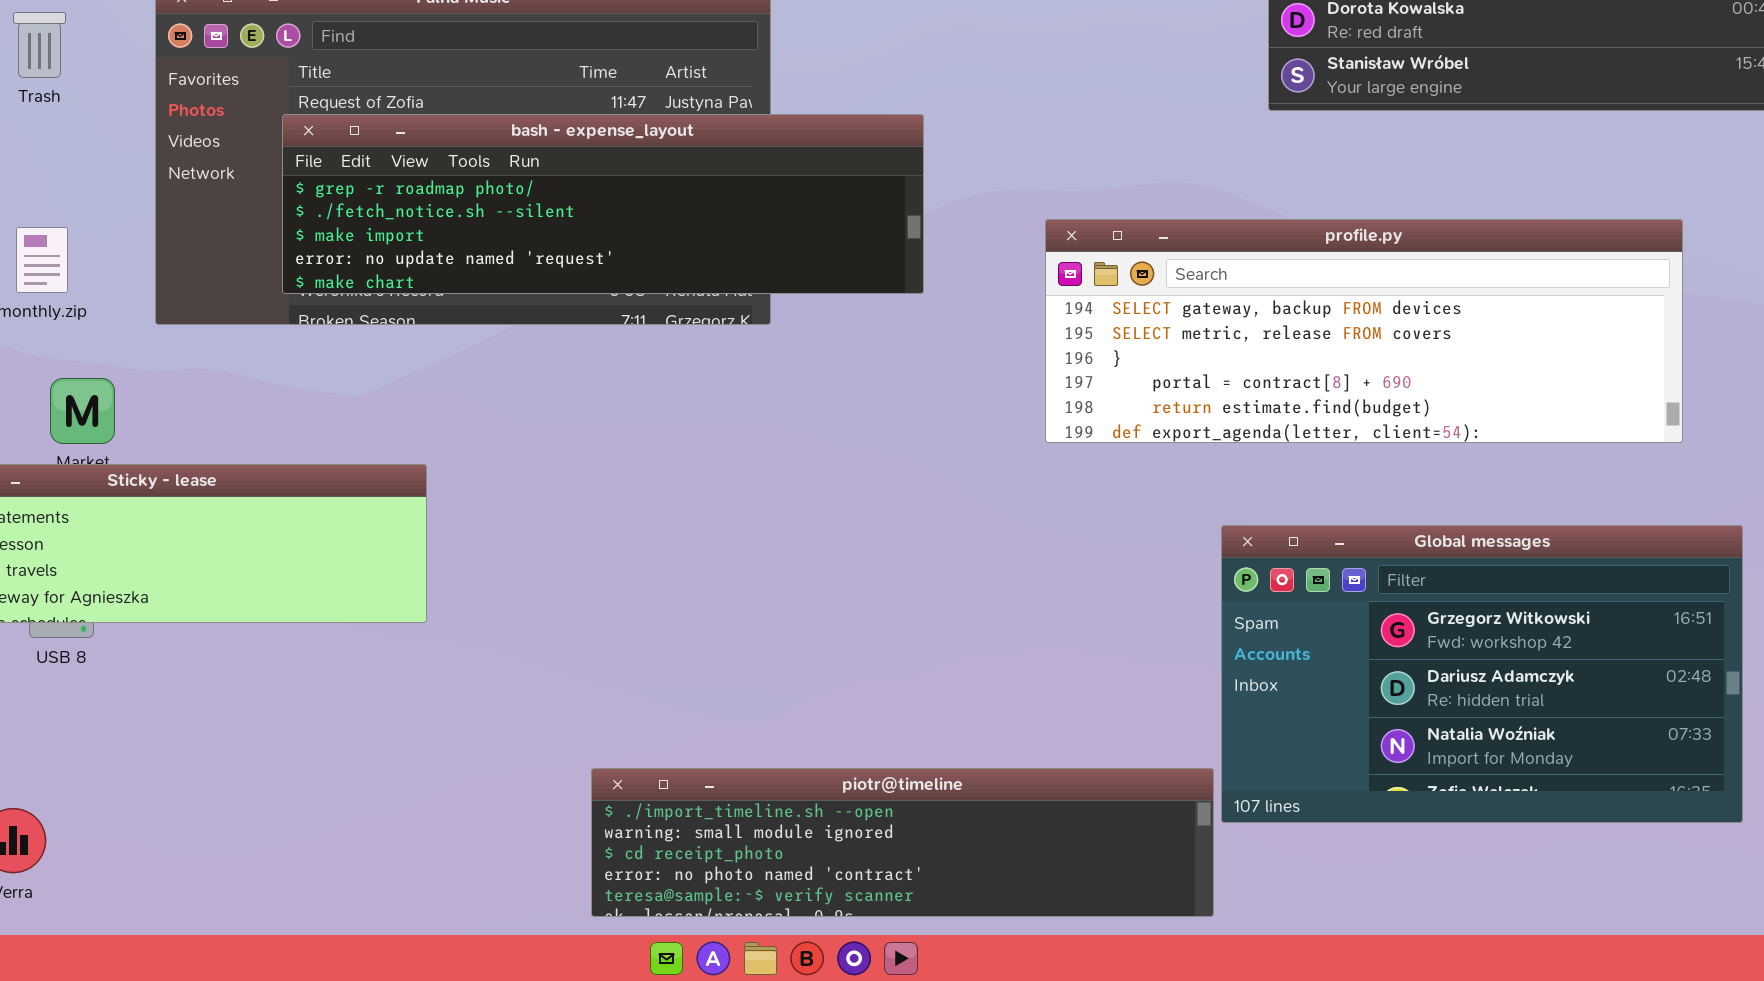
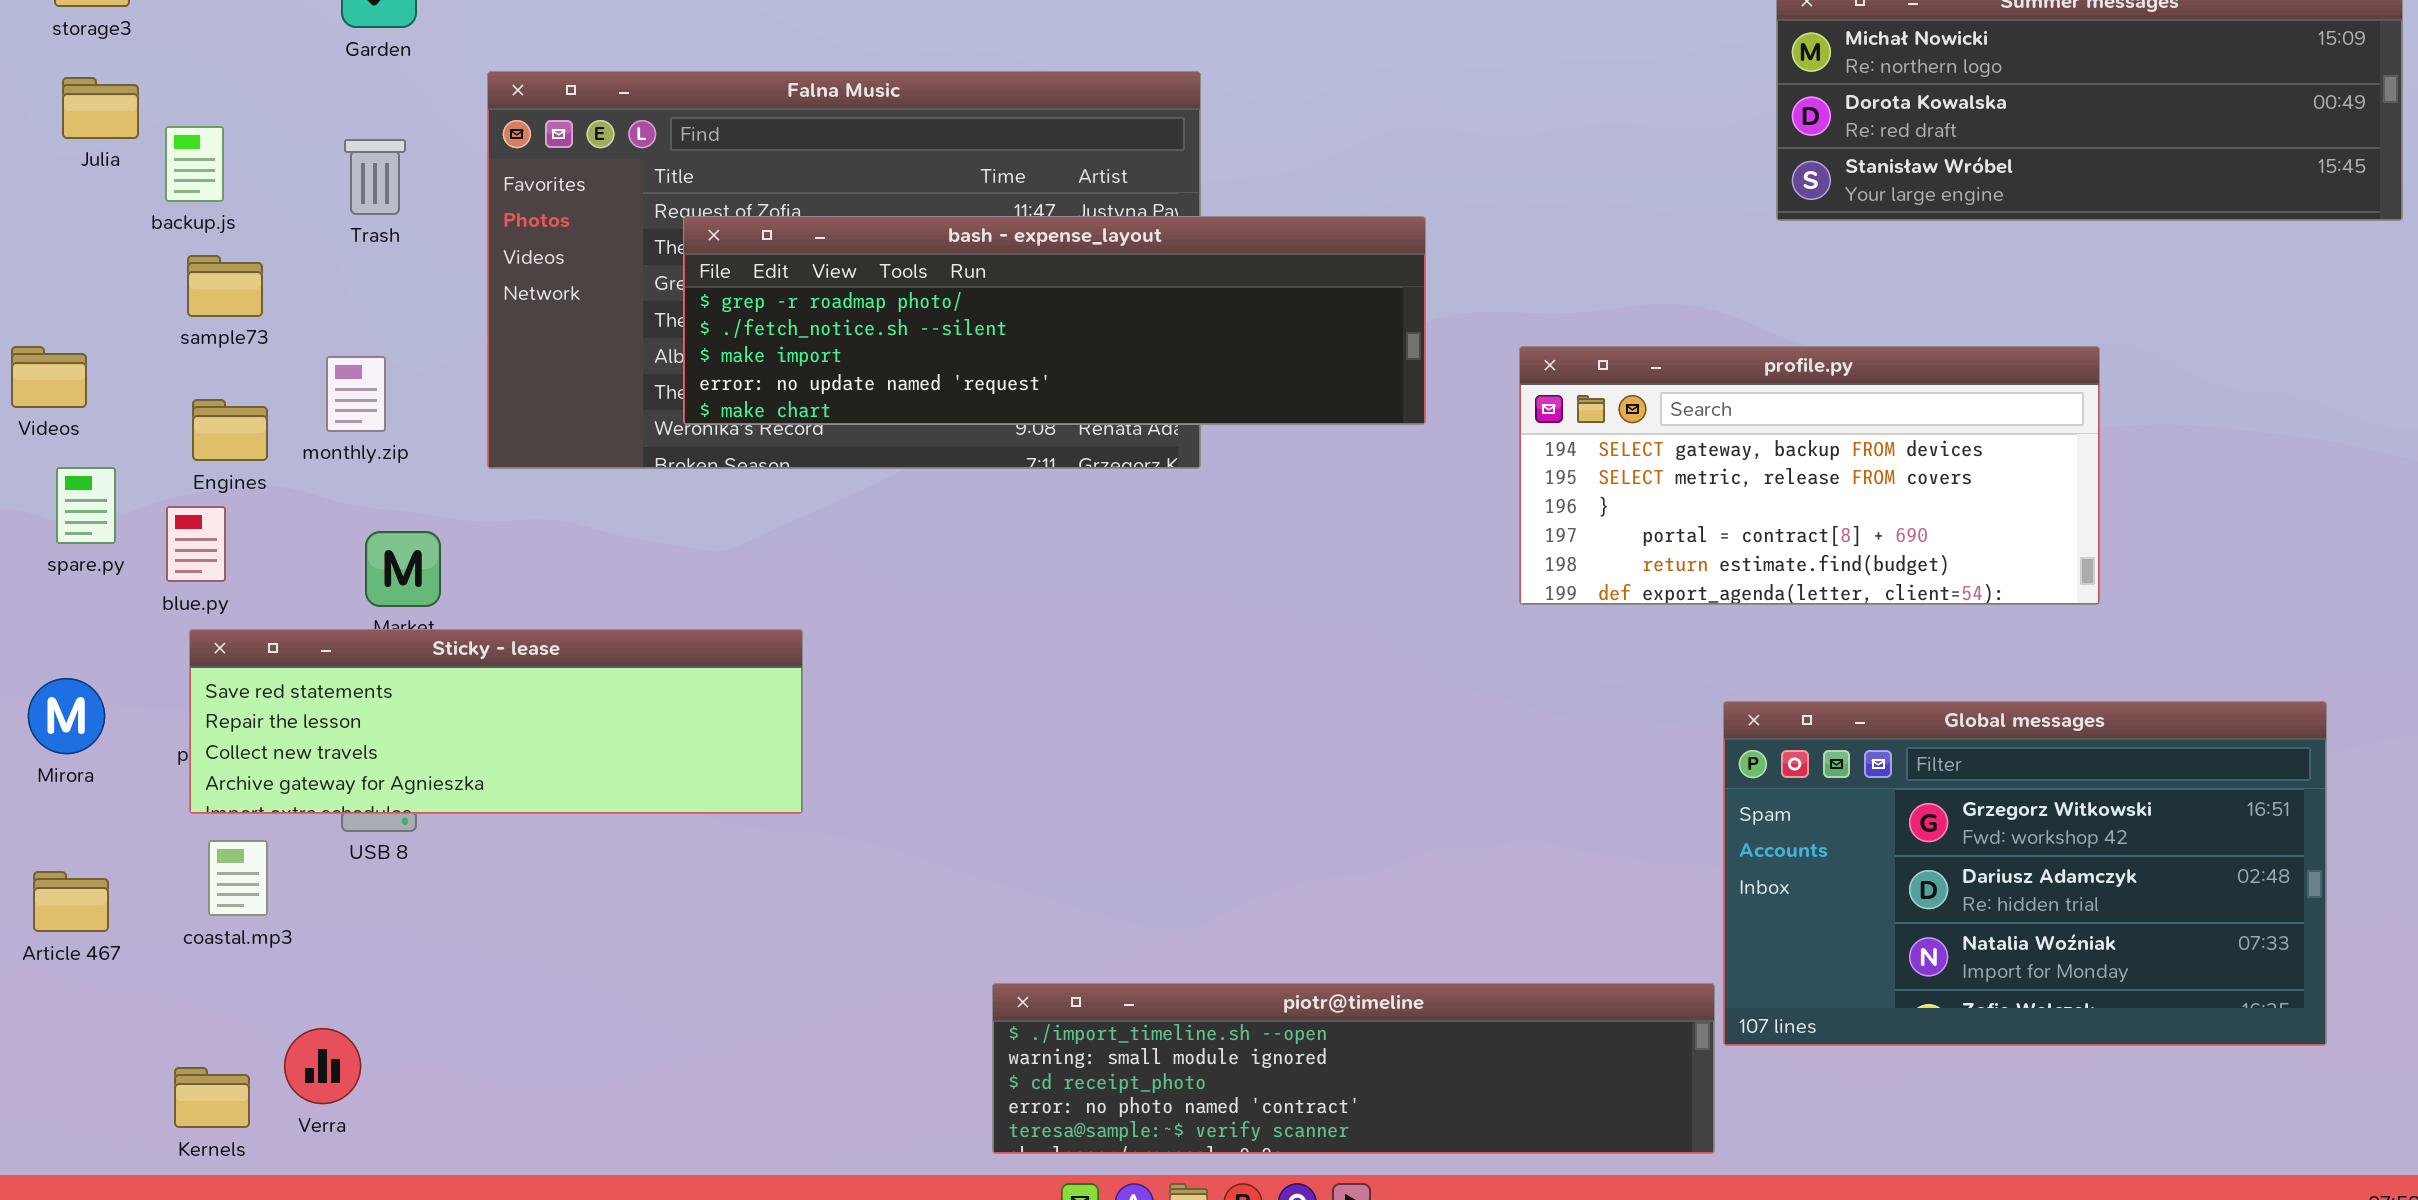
Trash: [13,12,66,78] -> [344,139,406,215], moved
bash - expense_layout: [282,114,924,294] -> [683,216,1426,425], moved
profile.py: [1045,219,1683,443] -> [1519,346,2100,605], resized

